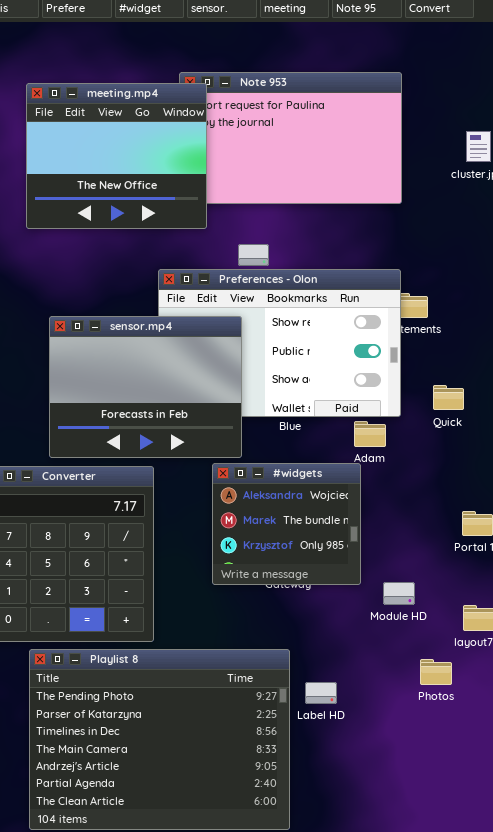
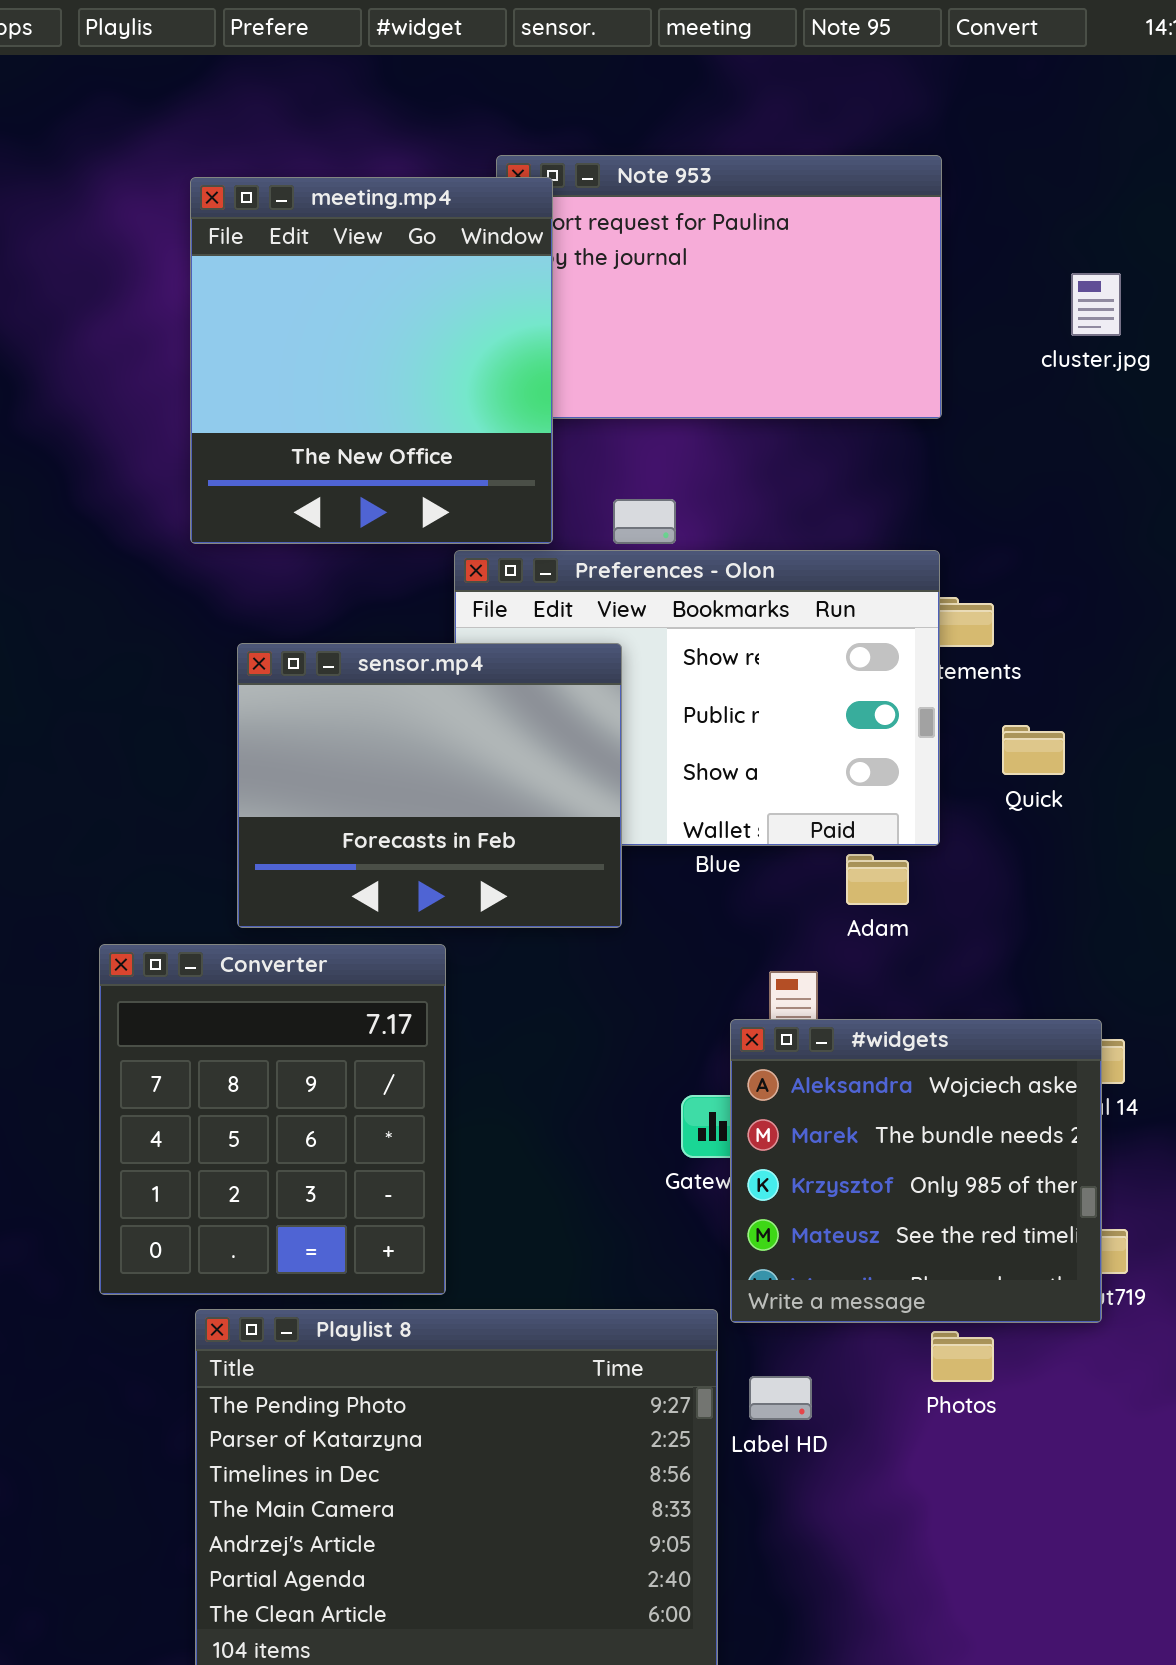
meeting.mp4: [26,83,207,229] -> [190,177,553,544], resized
Quick: [433,385,464,410] -> [1002,725,1065,775], moved
#widgets: [212,463,361,585] -> [730,1019,1102,1323], moved, resized
Photos: [420,659,452,685] -> [931,1331,994,1382], moved

